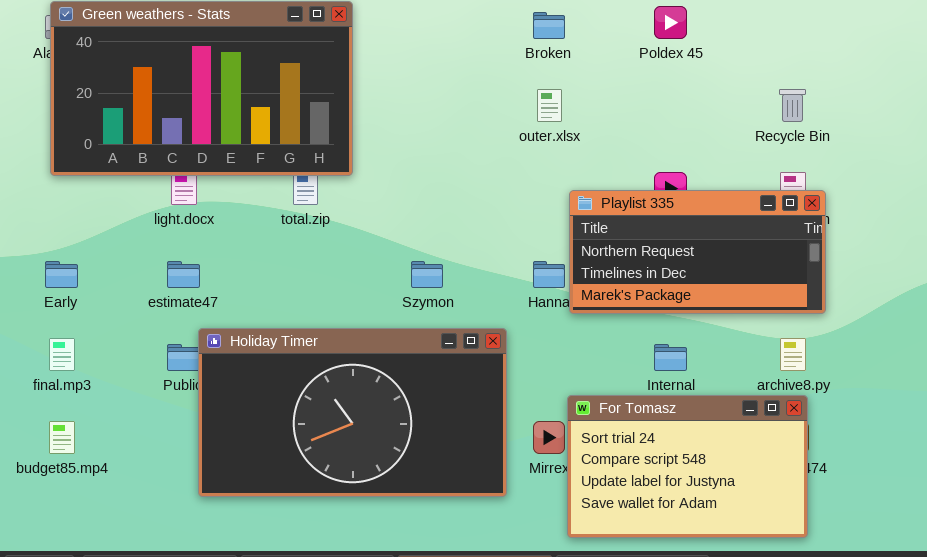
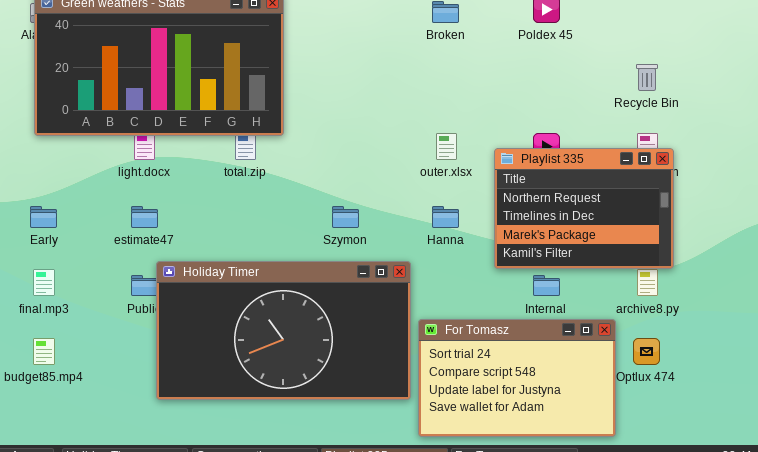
outer.xlsx: [537,89,562,122] -> [436,133,457,160], moved
Playlist 335: [569,190,826,314] -> [494,148,674,269], resized
For Tomasz: [567,395,808,538] -> [418,319,616,437], moved

